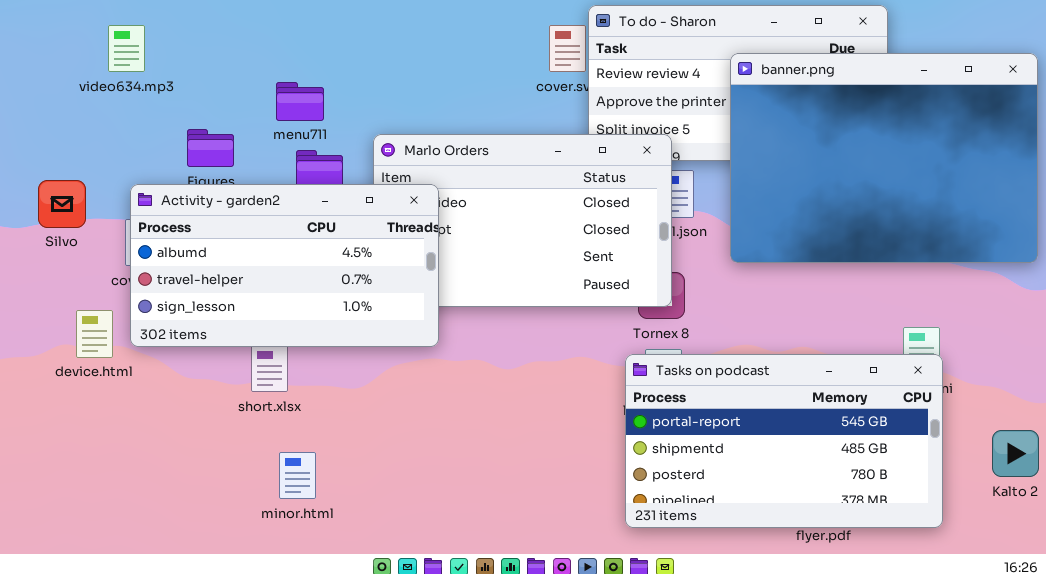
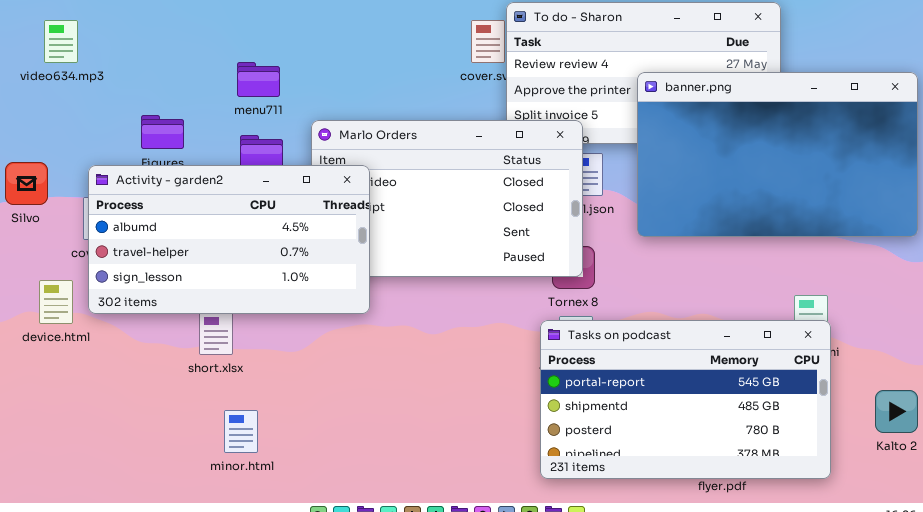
video634.mp3: [108,25,145,72] -> [44,20,78,63], moved
banner.png: [730,53,1038,263] -> [637,72,918,237], resized
menu711: [276,82,324,121] -> [237,62,280,97], moved

